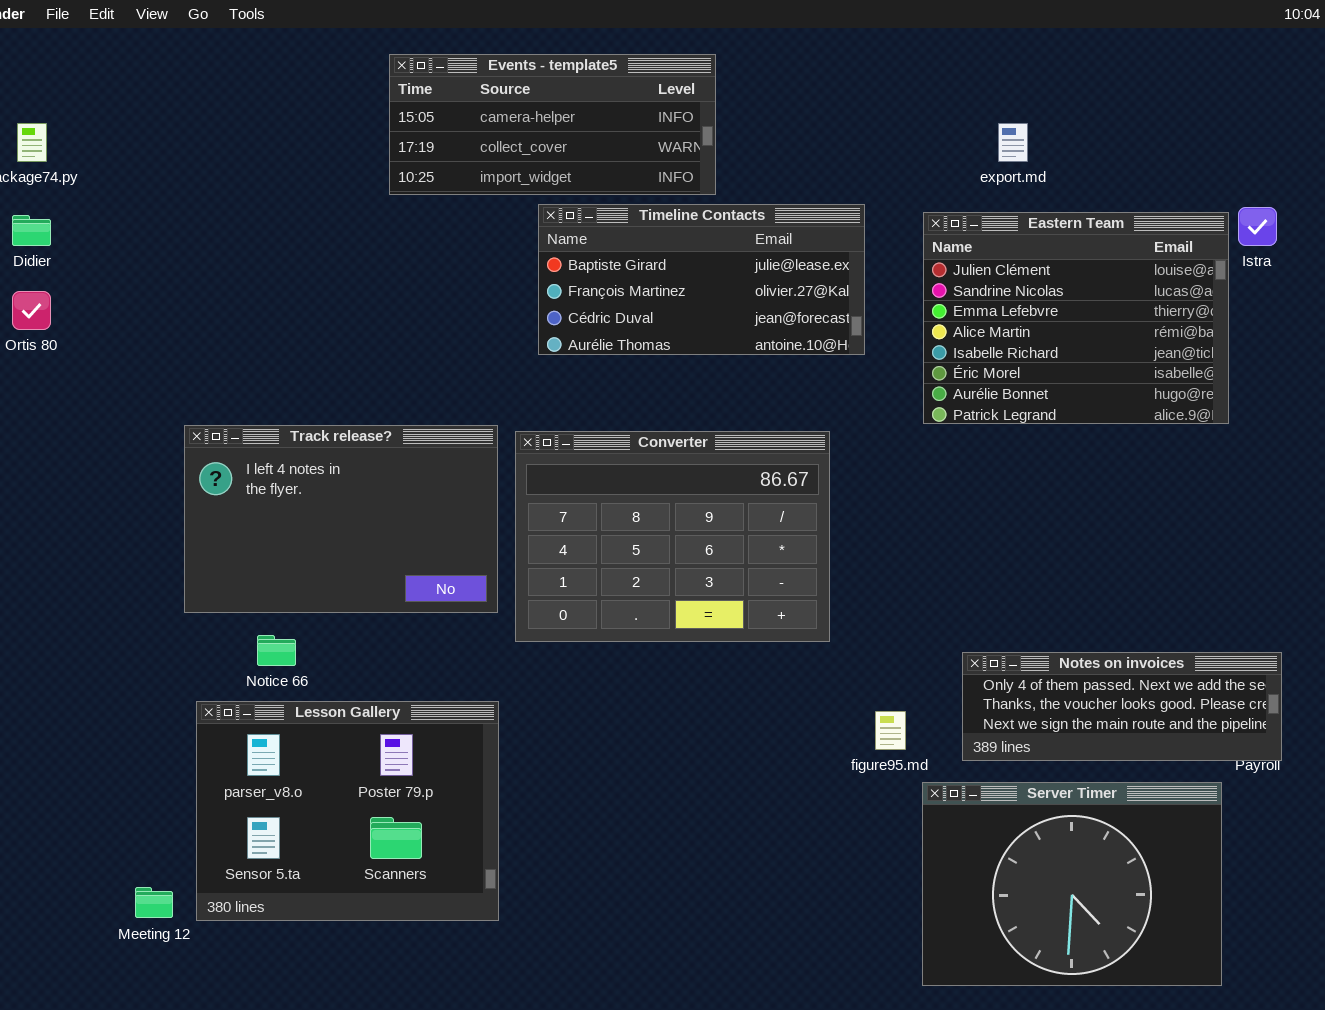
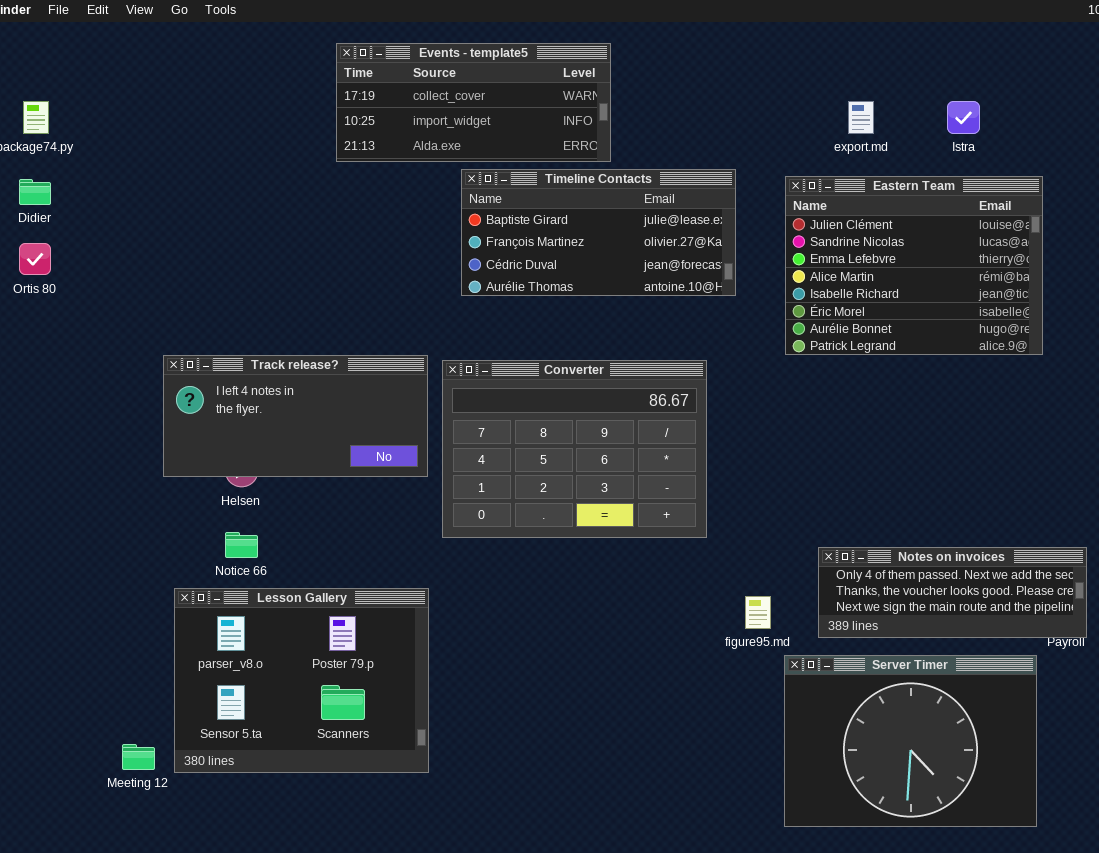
Events - template5: [389,54,716,195] -> [336,43,611,162], scrolled down 1 row
Istra: [1238,207,1277,246] -> [947,101,980,134], moved
Track release?: [184,425,498,613] -> [163,355,428,477], resized

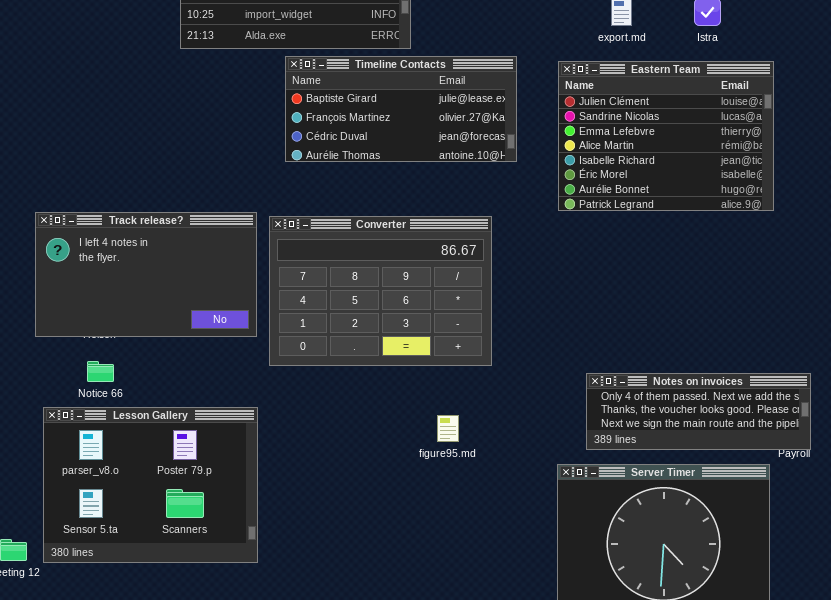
Track release?: [163,355,428,477] -> [35,212,257,337], resized
figure95.md: [745,596,771,629] -> [437,415,459,442], moved

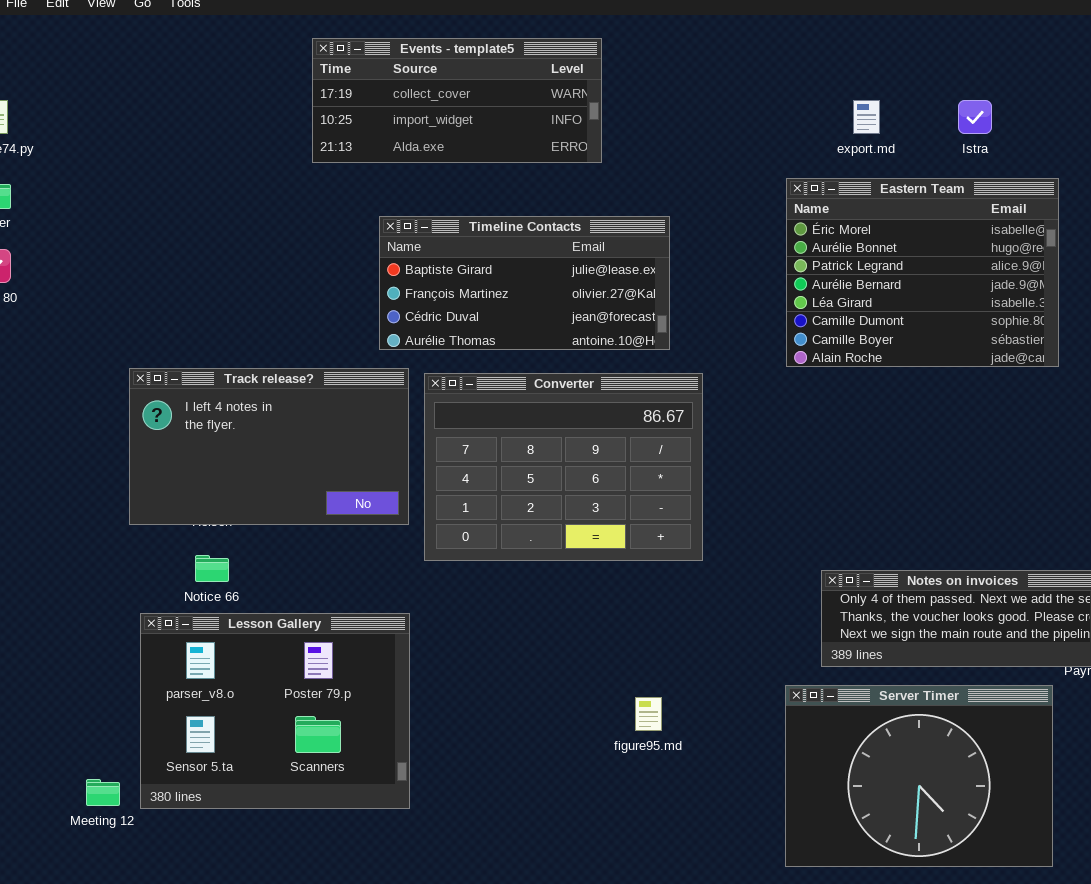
Timeline Contacts: [285,56,517,162] -> [379,216,670,350], moved
Eastern Team: [558,61,774,211] -> [786,178,1059,367], scrolled down 5 rows
figure95.md: [437,415,459,442] -> [635,697,662,731], moved

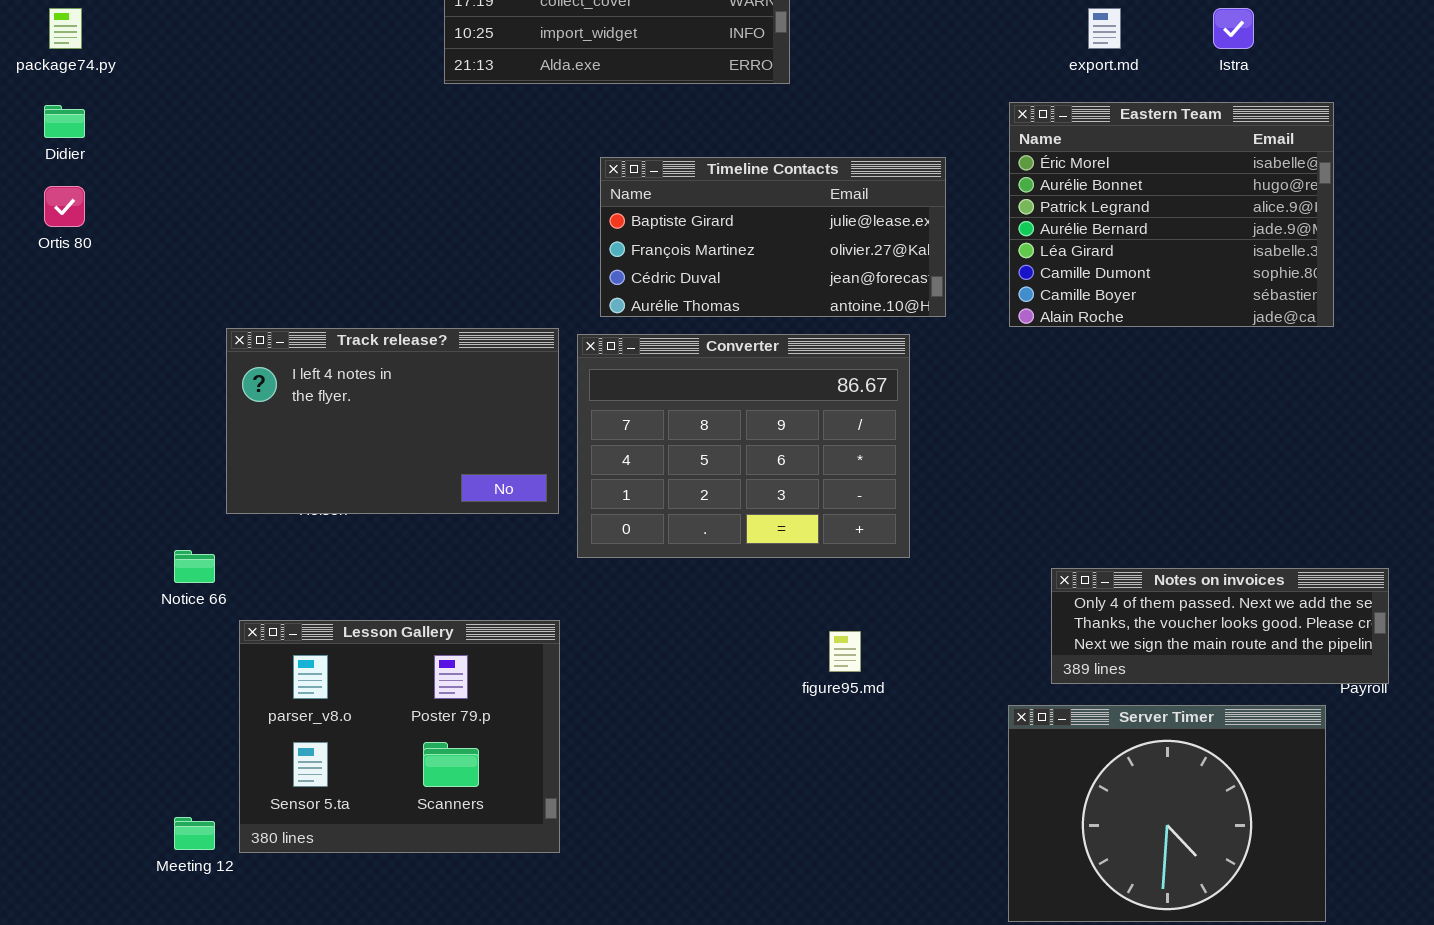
Timeline Contacts: [379,216,670,350] -> [600,157,946,317], moved
Notice 66: [195,555,229,582] -> [174,550,215,583], moved
figure95.md: [635,697,662,731] -> [829,631,861,672], moved

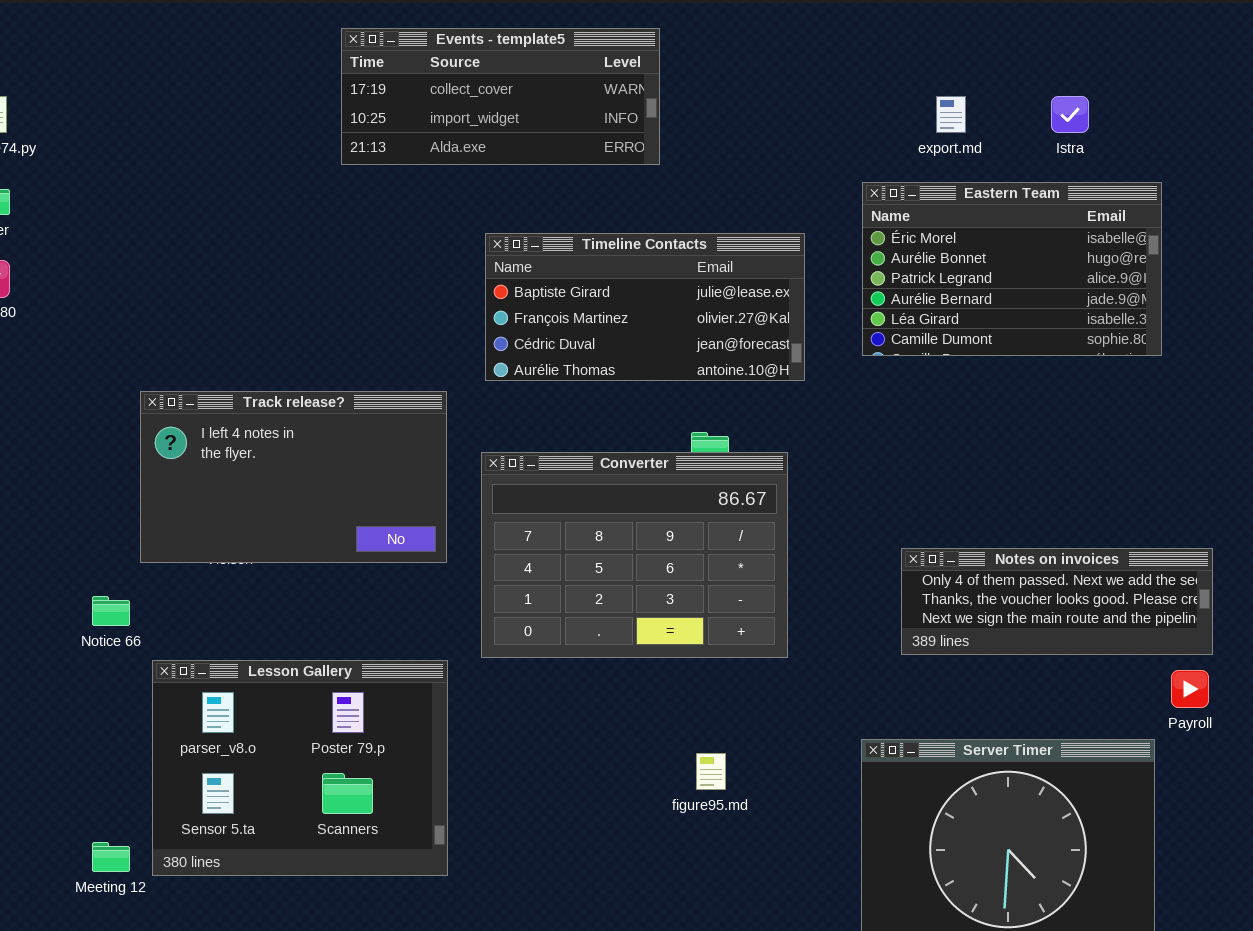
Eastern Team: [1009,102,1334,327] -> [862,182,1162,356], resized
Converter: [577,334,910,558] -> [481,452,788,658], moved
Notes on invoices: [1051,568,1389,684] -> [901,548,1213,655], moved
figure95.md: [829,631,861,672] -> [696,753,726,790], moved

